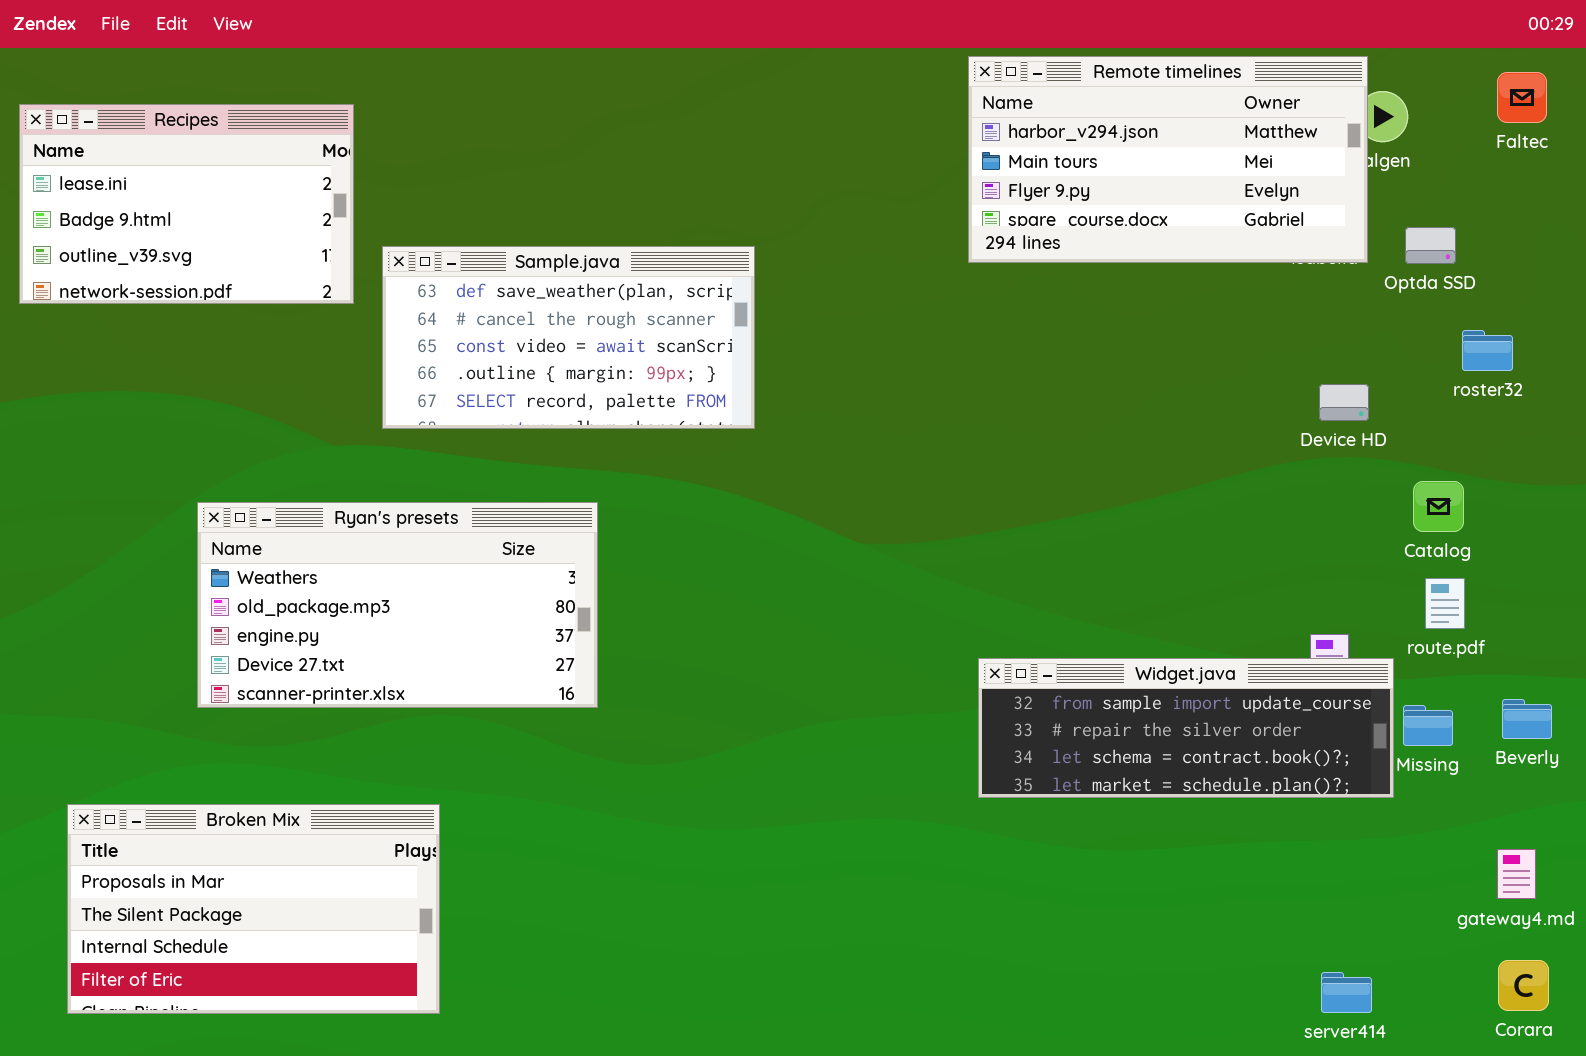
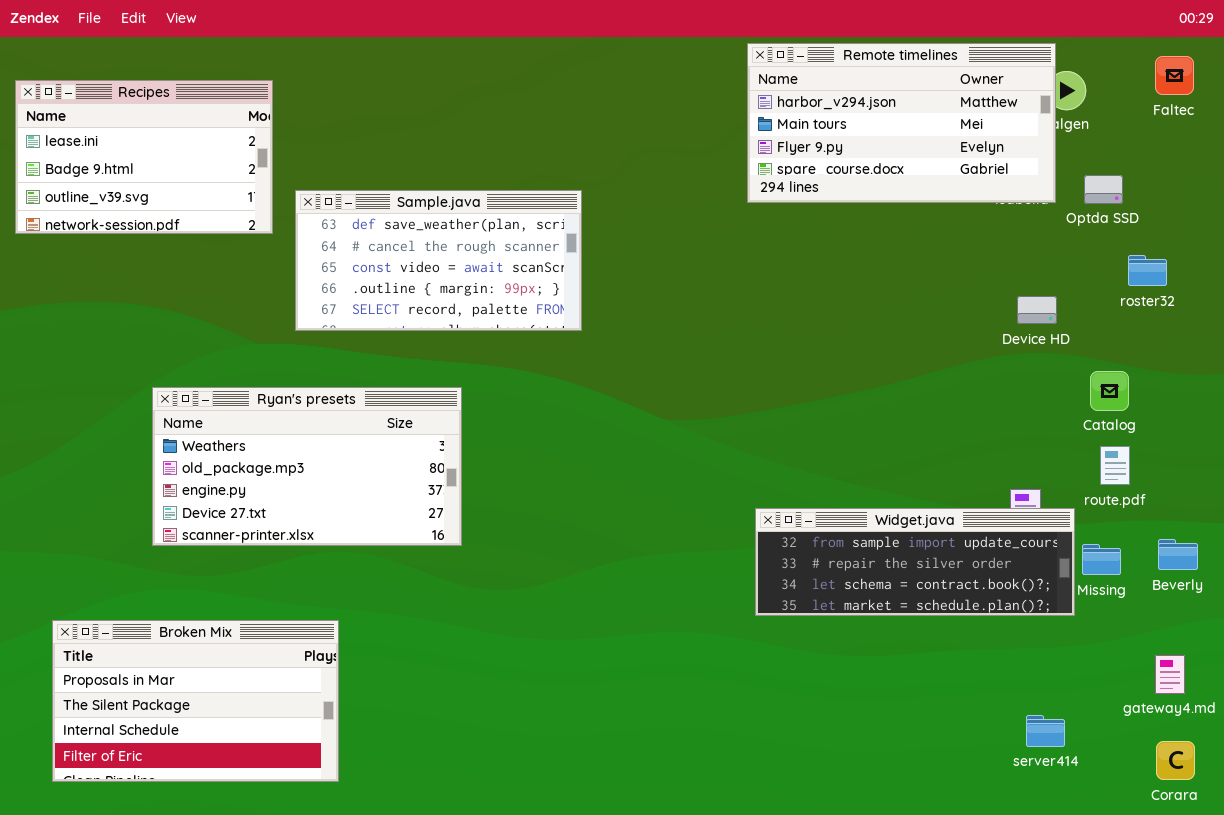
server414: [1321,972,1372,1013] -> [1026,715,1065,747], moved

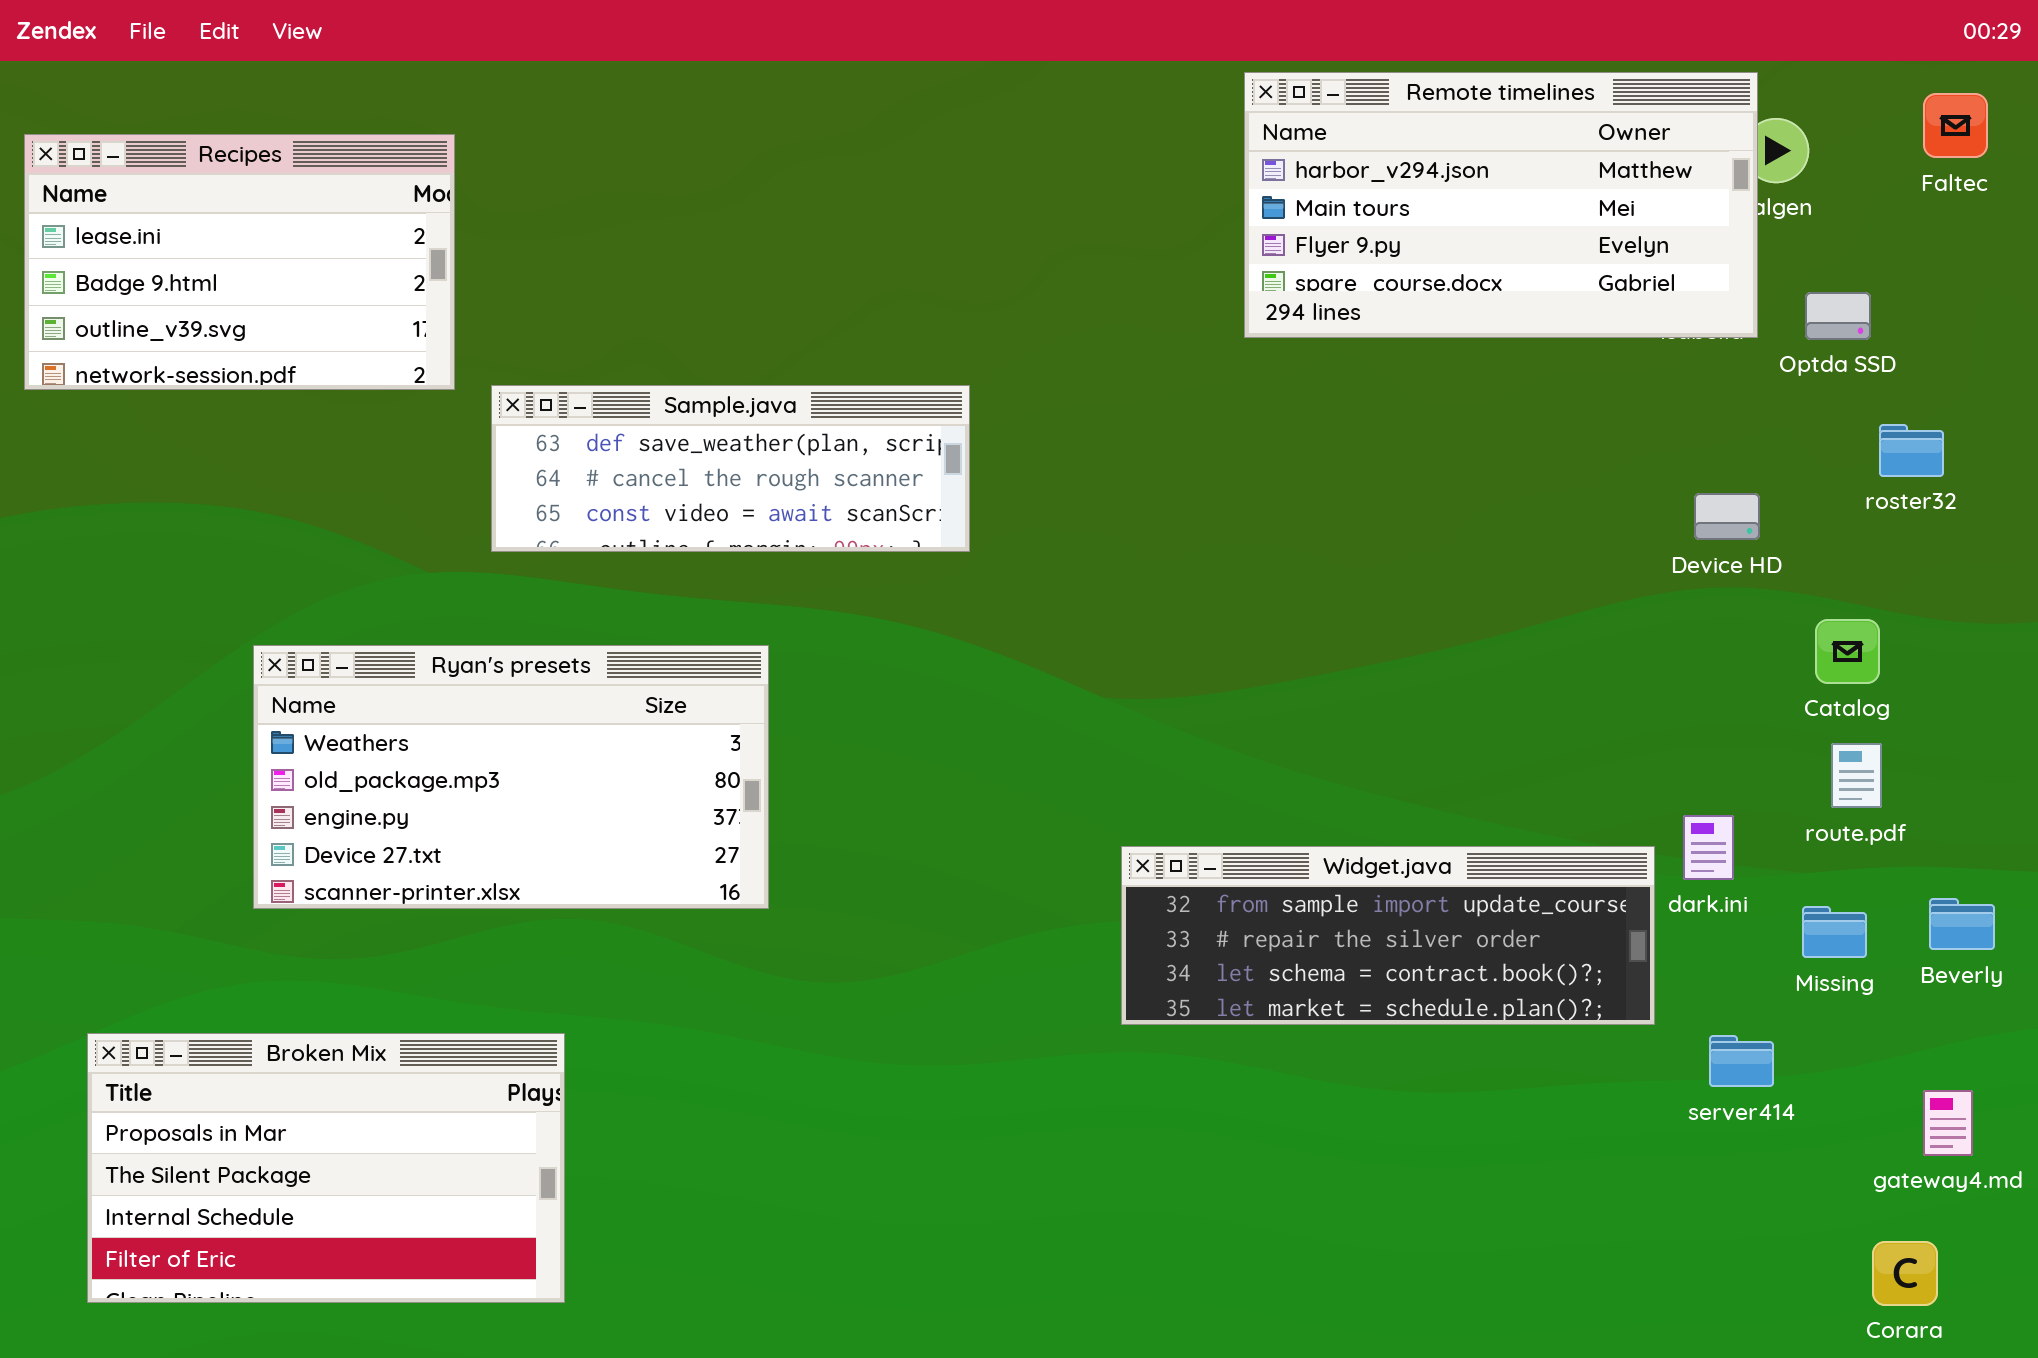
Sample.java: [295,190,582,331] -> [491,385,970,552], resized
Widget.java: [755,508,1075,616] -> [1121,846,1655,1025], moved
server414: [1026,715,1065,747] -> [1709,1035,1774,1087], moved
Corara: [1156,741,1195,780] -> [1872,1241,1938,1306], moved

